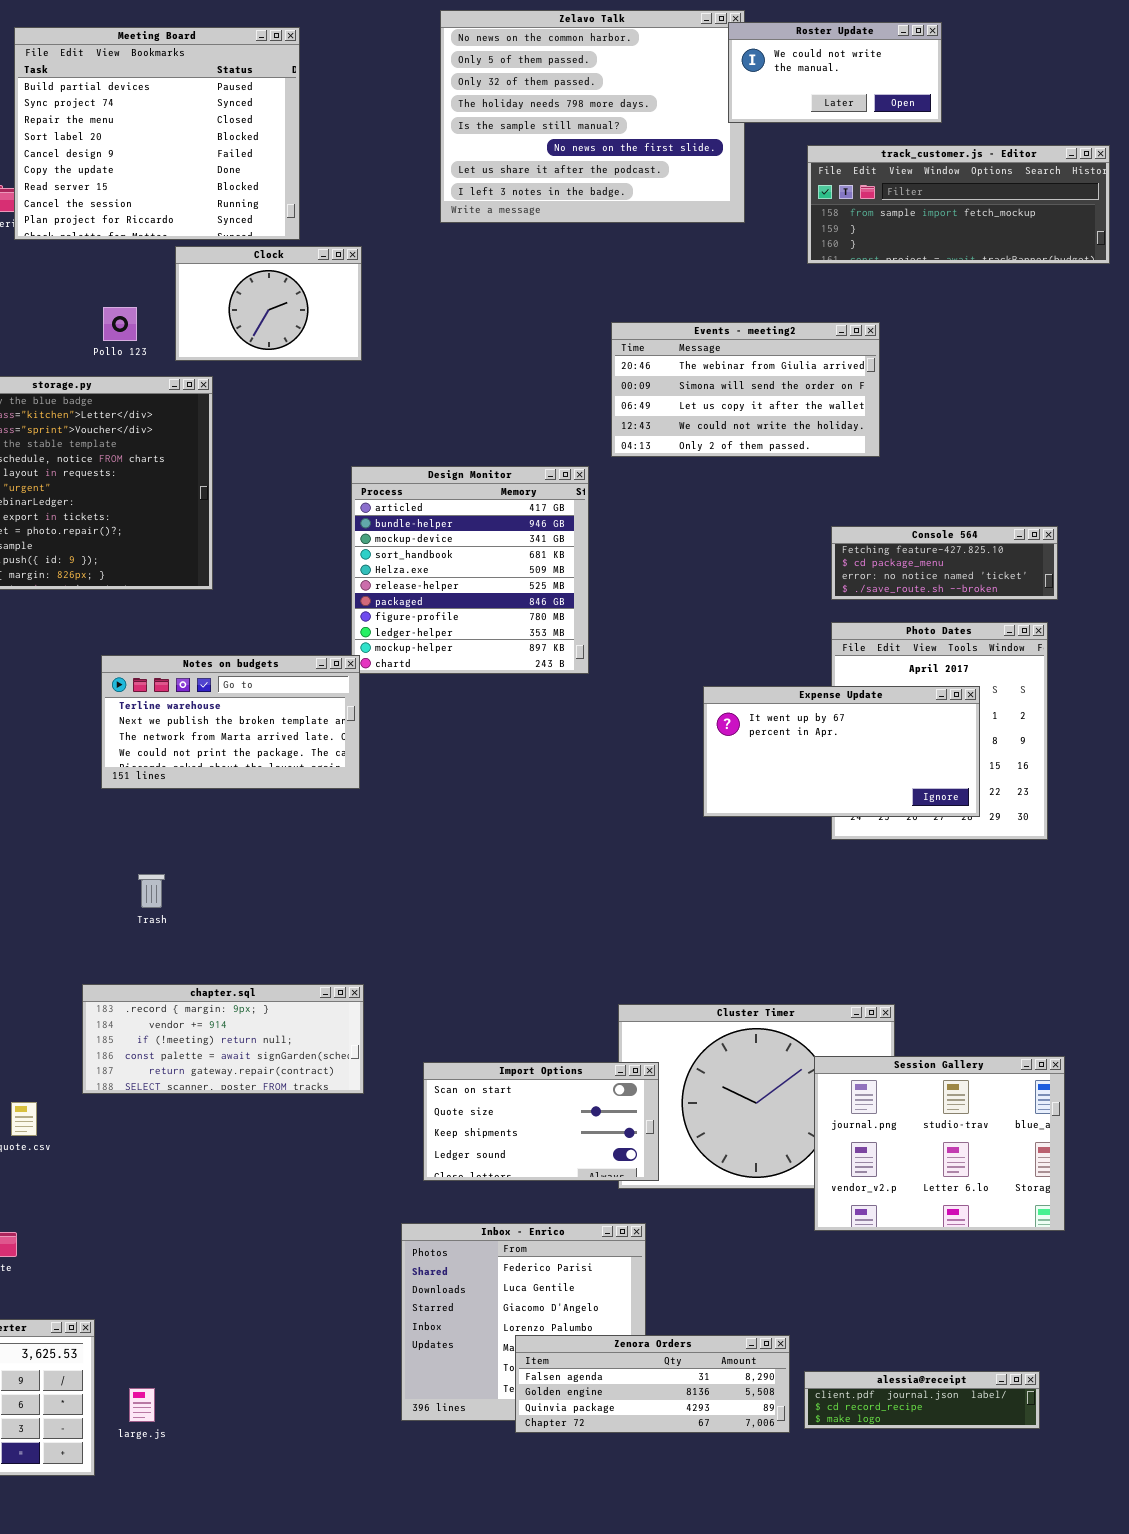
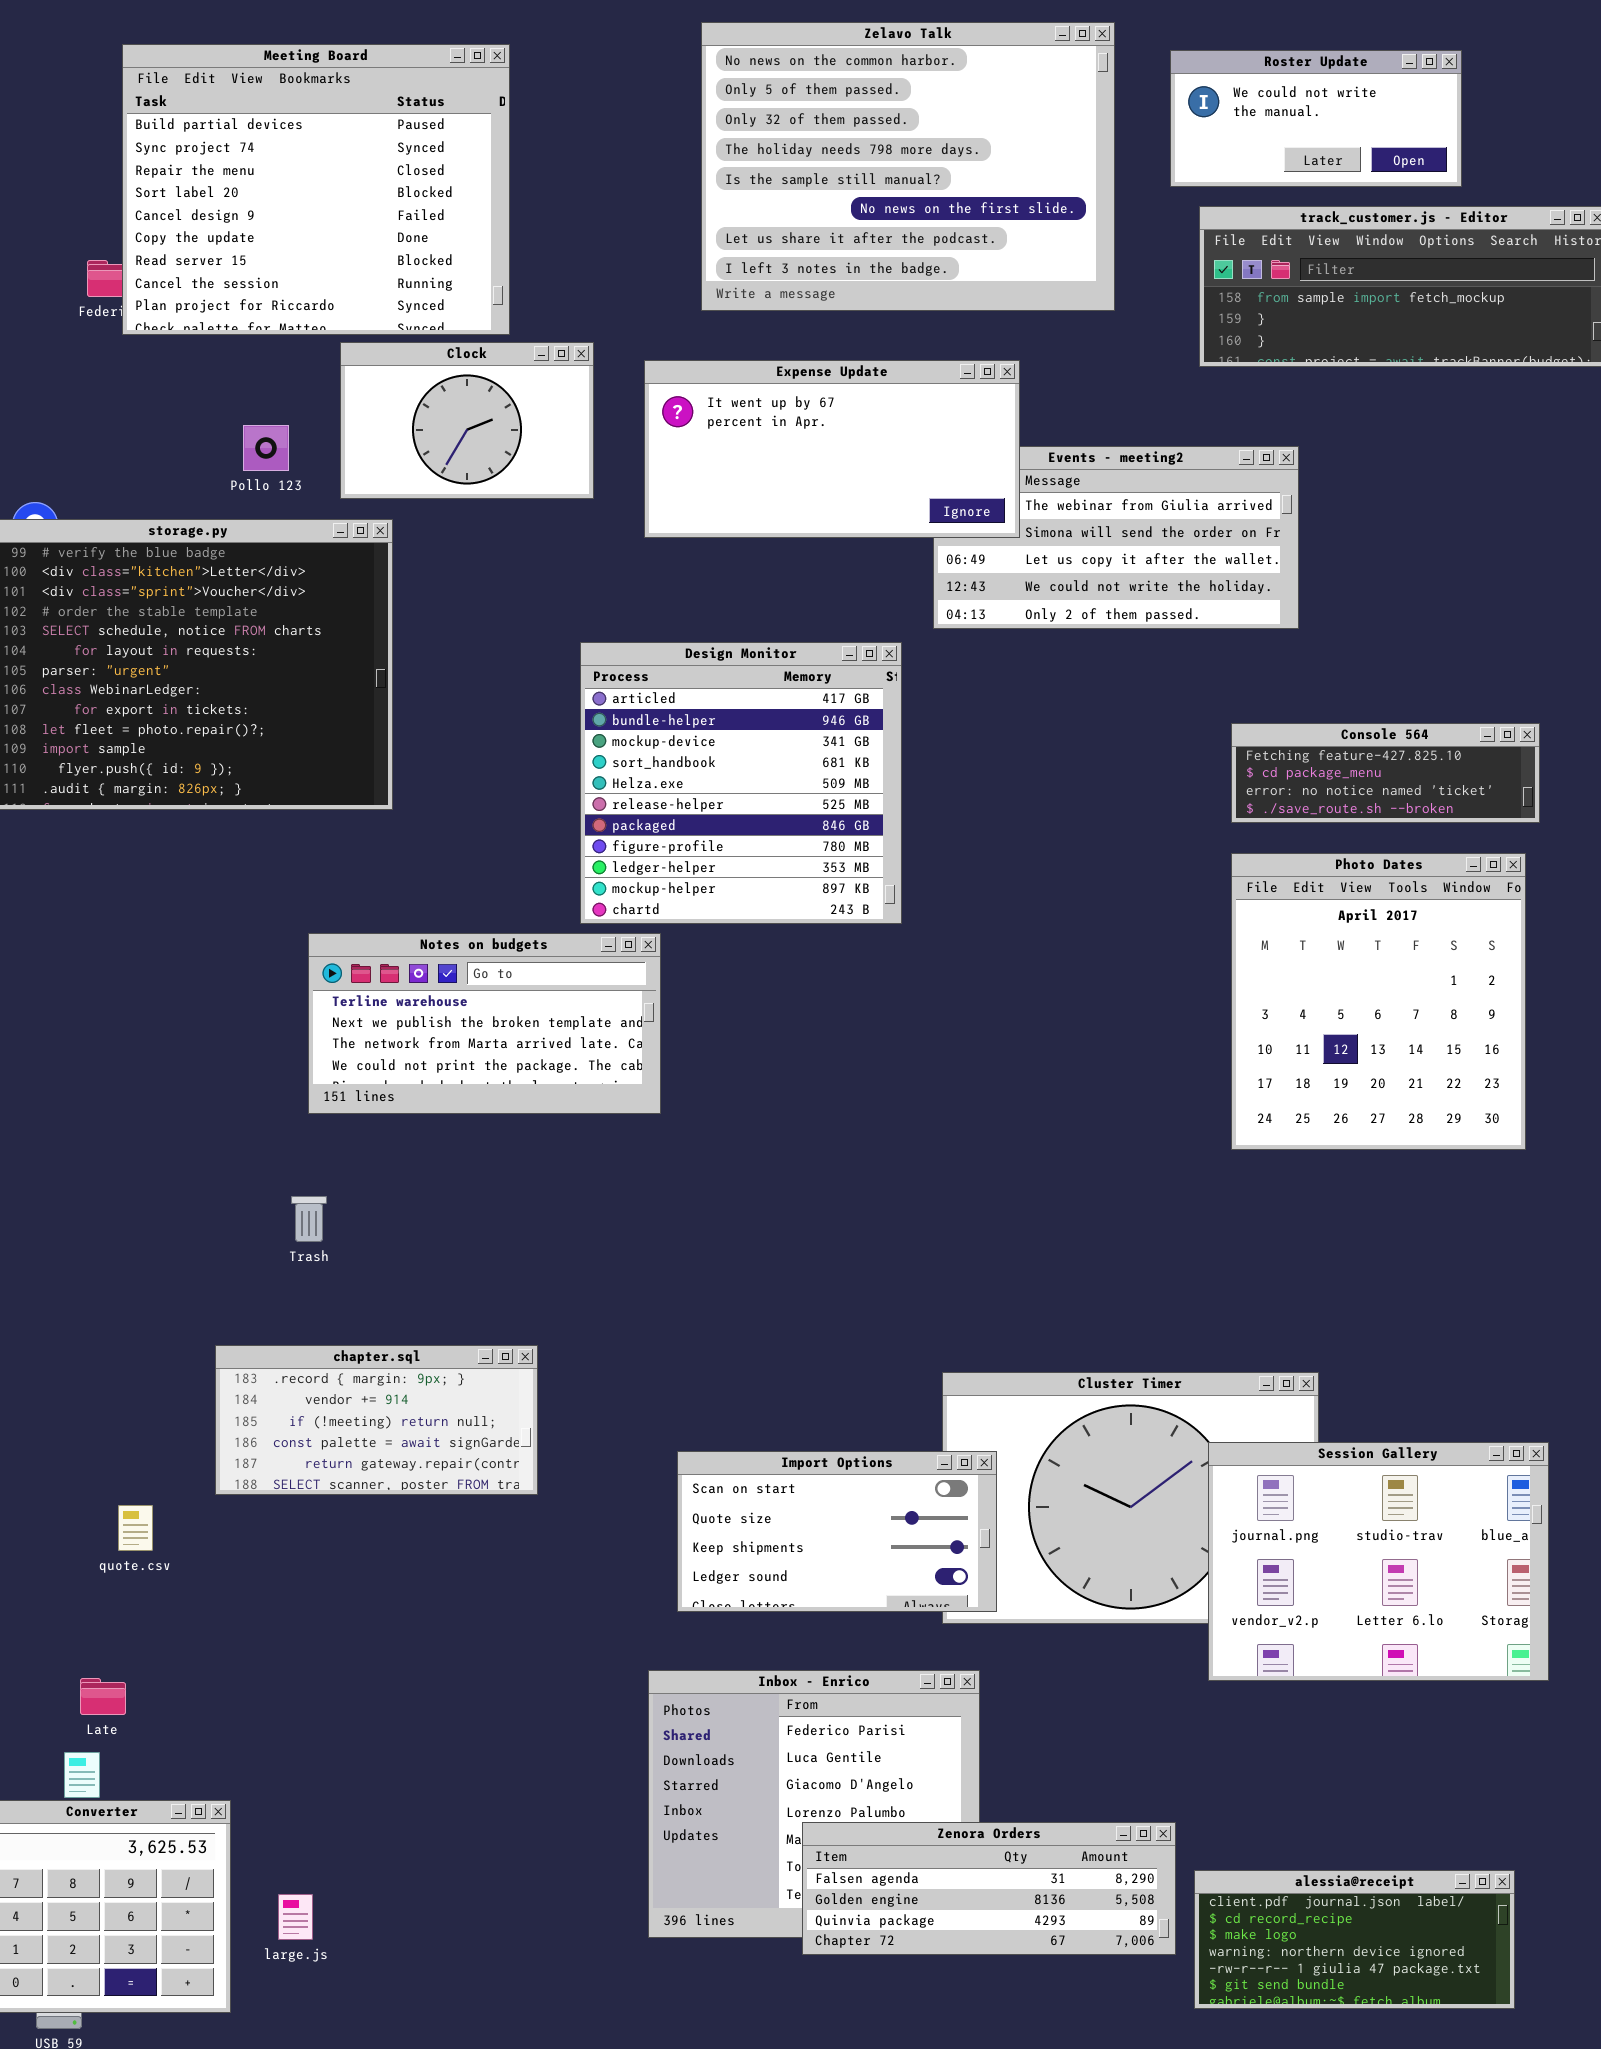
Roster Update: [728,22,942,123] -> [1170,50,1462,187], moved
Notes on budgets: [101,655,360,789] -> [308,933,661,1114], moved
Expense Update: [703,686,980,817] -> [644,360,1020,538], moved
chapter.sql: [82,984,364,1094] -> [215,1345,538,1495], resized
alessia@receipt: [804,1371,1040,1429] -> [1194,1870,1515,2009], resized

